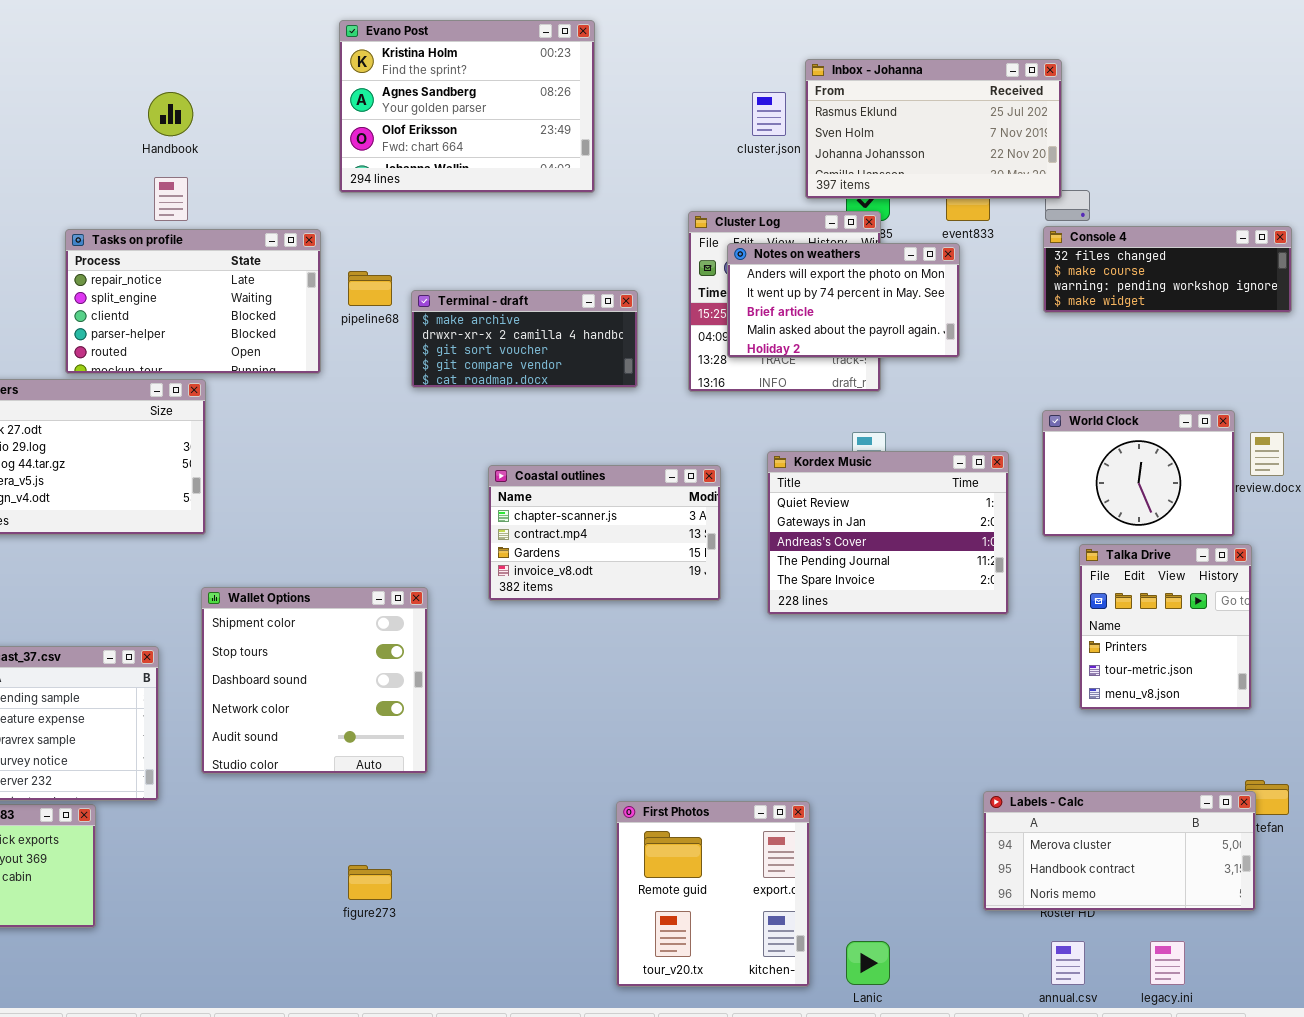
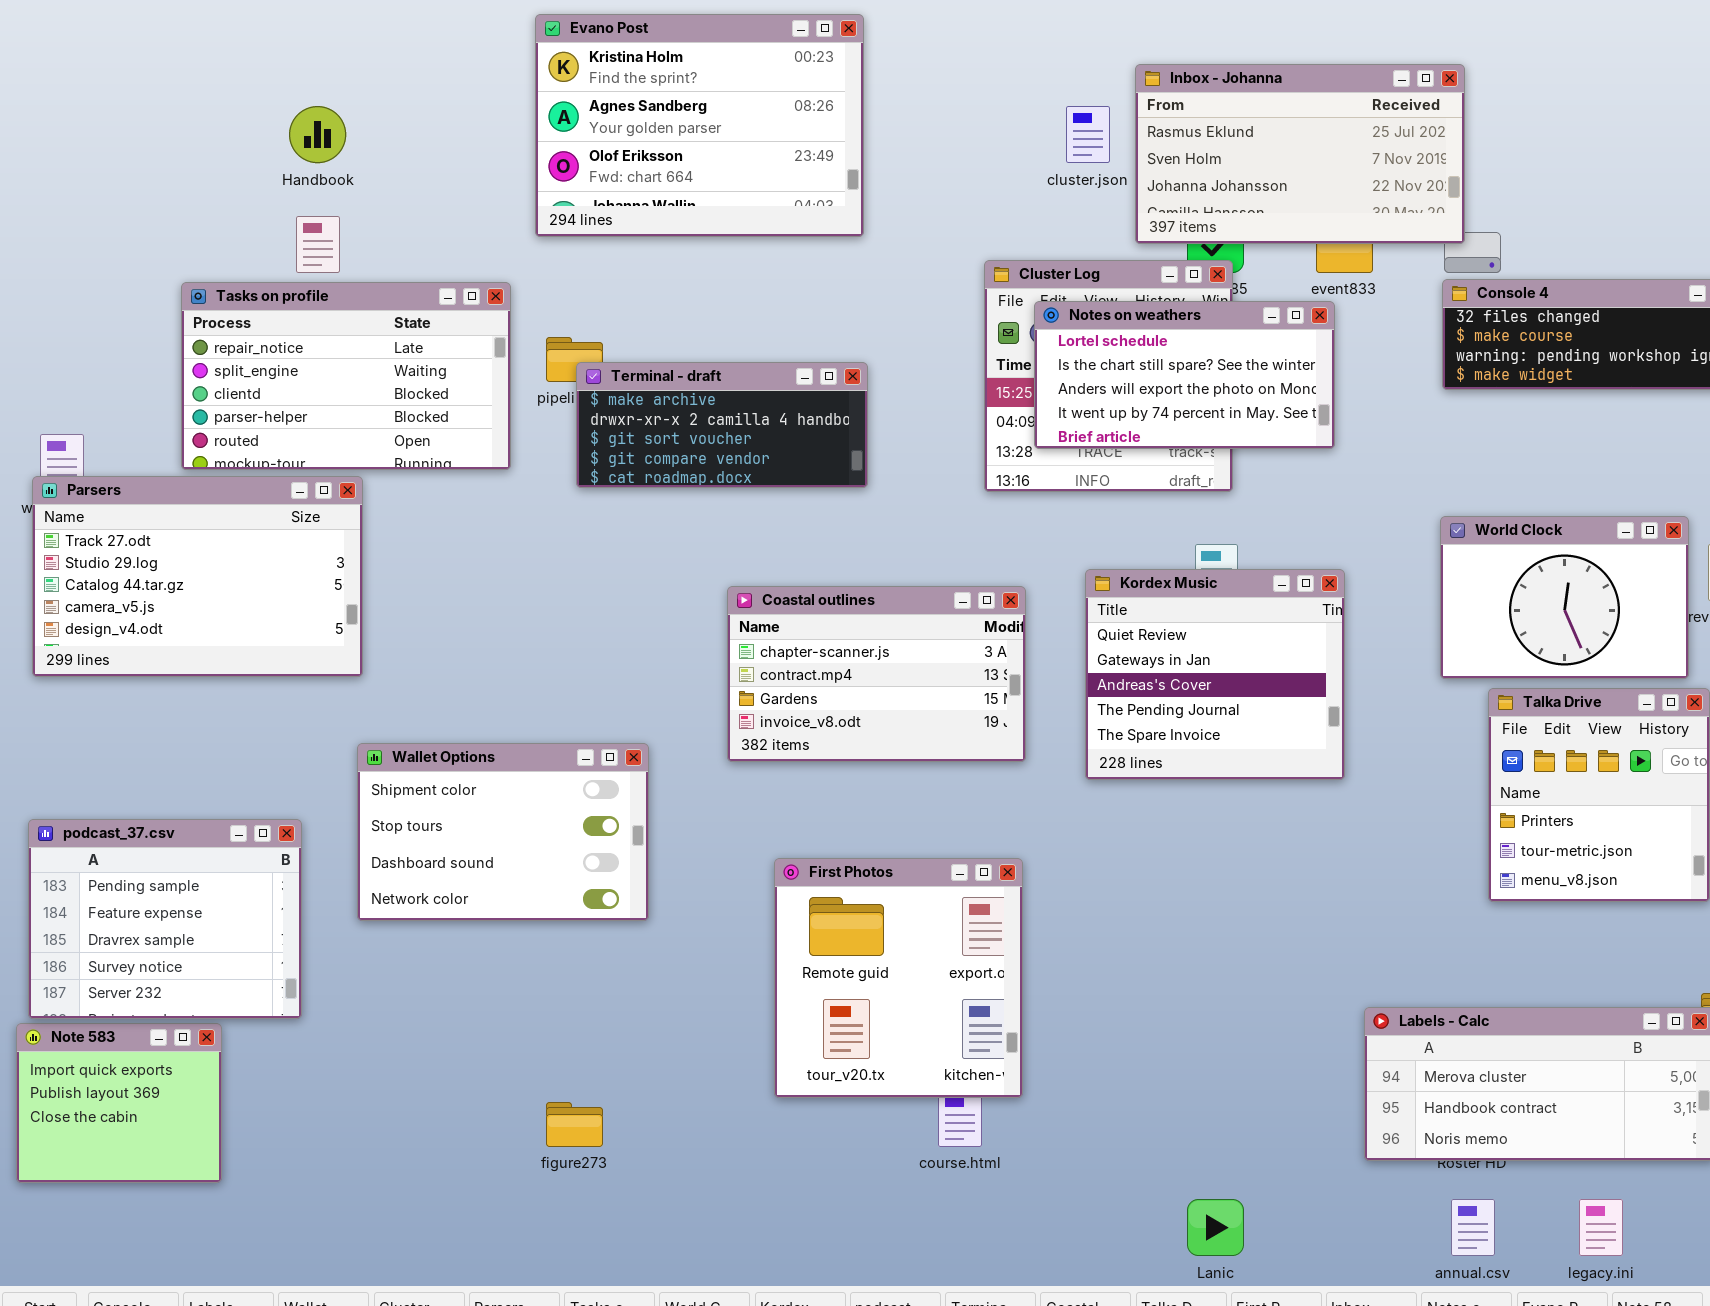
Notes on weathers: [727,243,960,358] -> [1034,301,1335,449], scrolled up 2 rows
Terminal - draft: [411,290,638,388] -> [576,362,868,488], moved
Kordex Music: [767,451,1009,615] -> [1085,569,1345,780], resized
Wallet Options: [201,587,428,774] -> [357,743,649,921], resized
First Photos: [616,801,810,987] -> [774,858,1023,1098], moved

